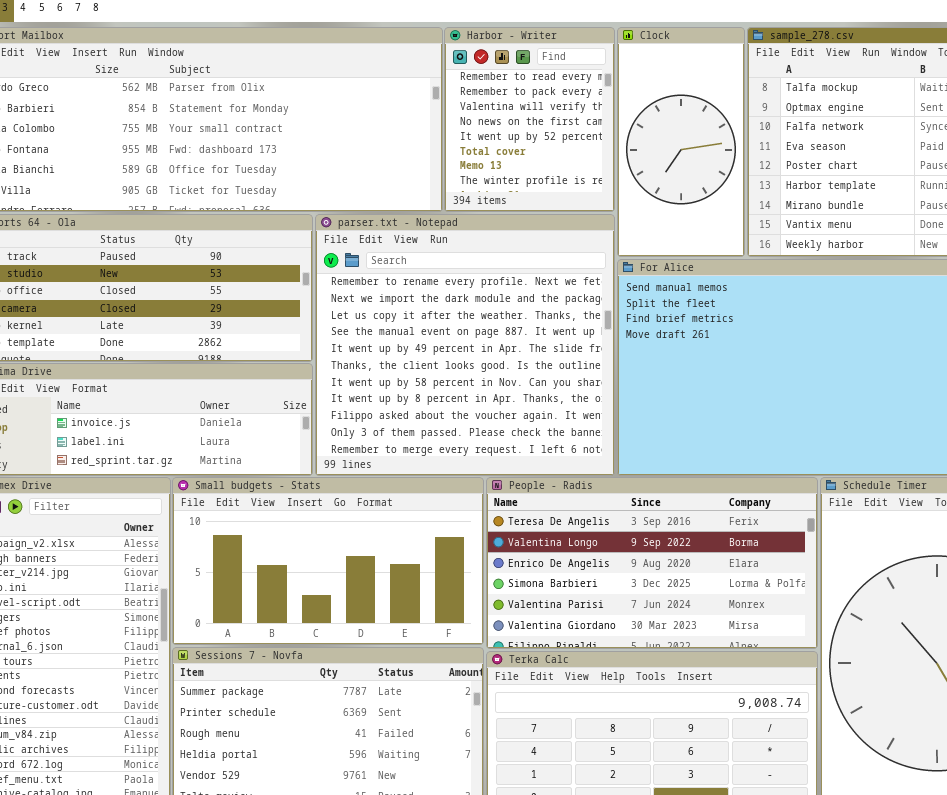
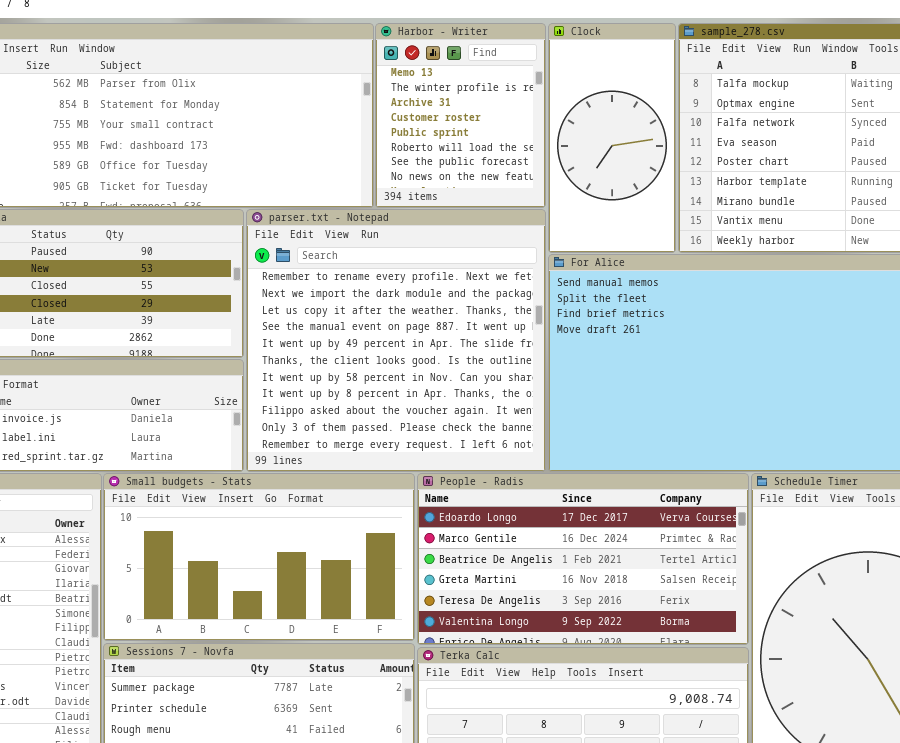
Harbor - Writer: [444,27,615,212] -> [375,23,546,208], scrolled down 6 rows
People - Radis: [486,477,818,649] -> [417,473,749,645], scrolled up 4 rows

